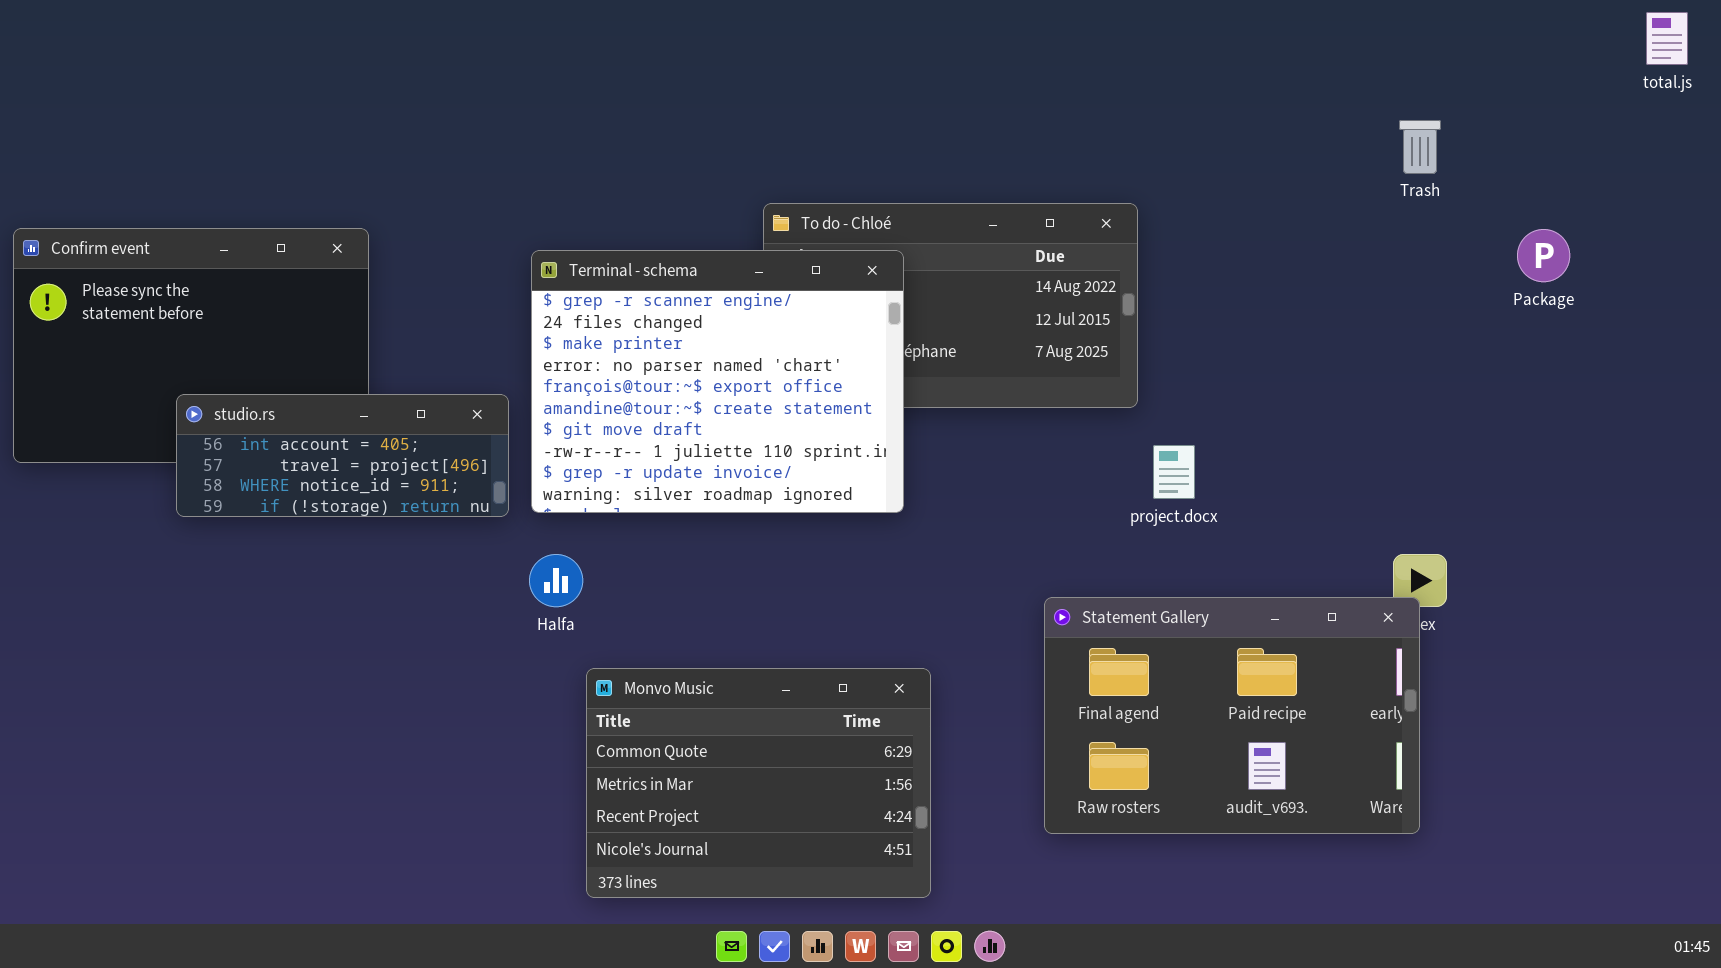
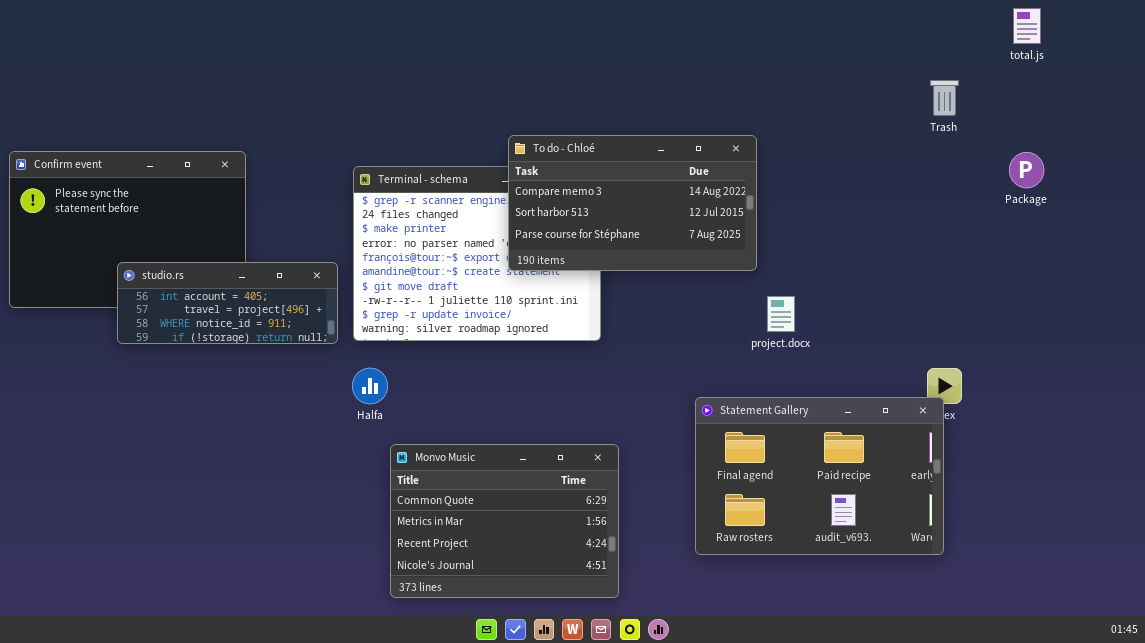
total.js: [1646,12,1688,65] -> [1013,8,1041,44], moved
To do - Chloé: [763,203,1138,408] -> [508,135,757,271], raised

